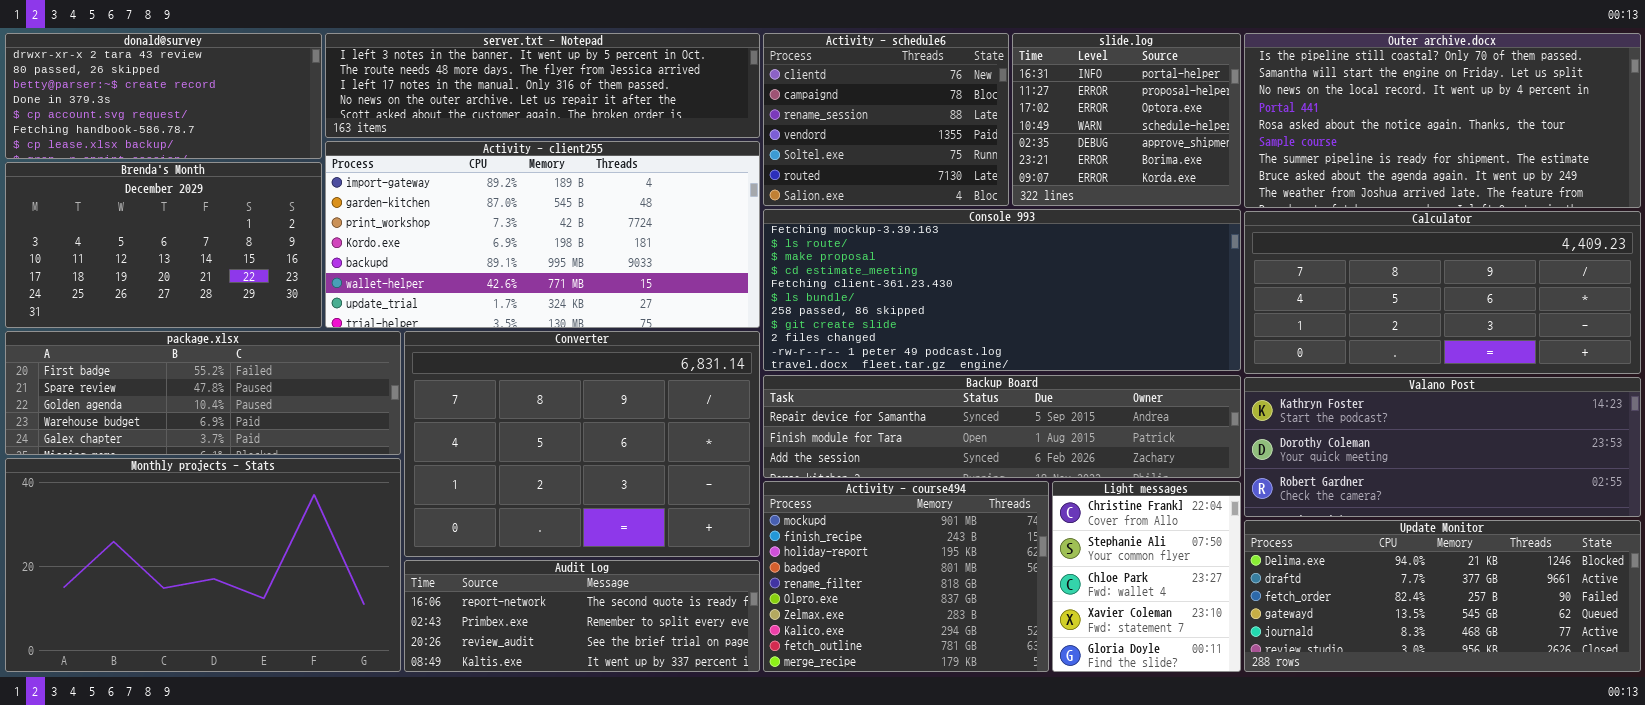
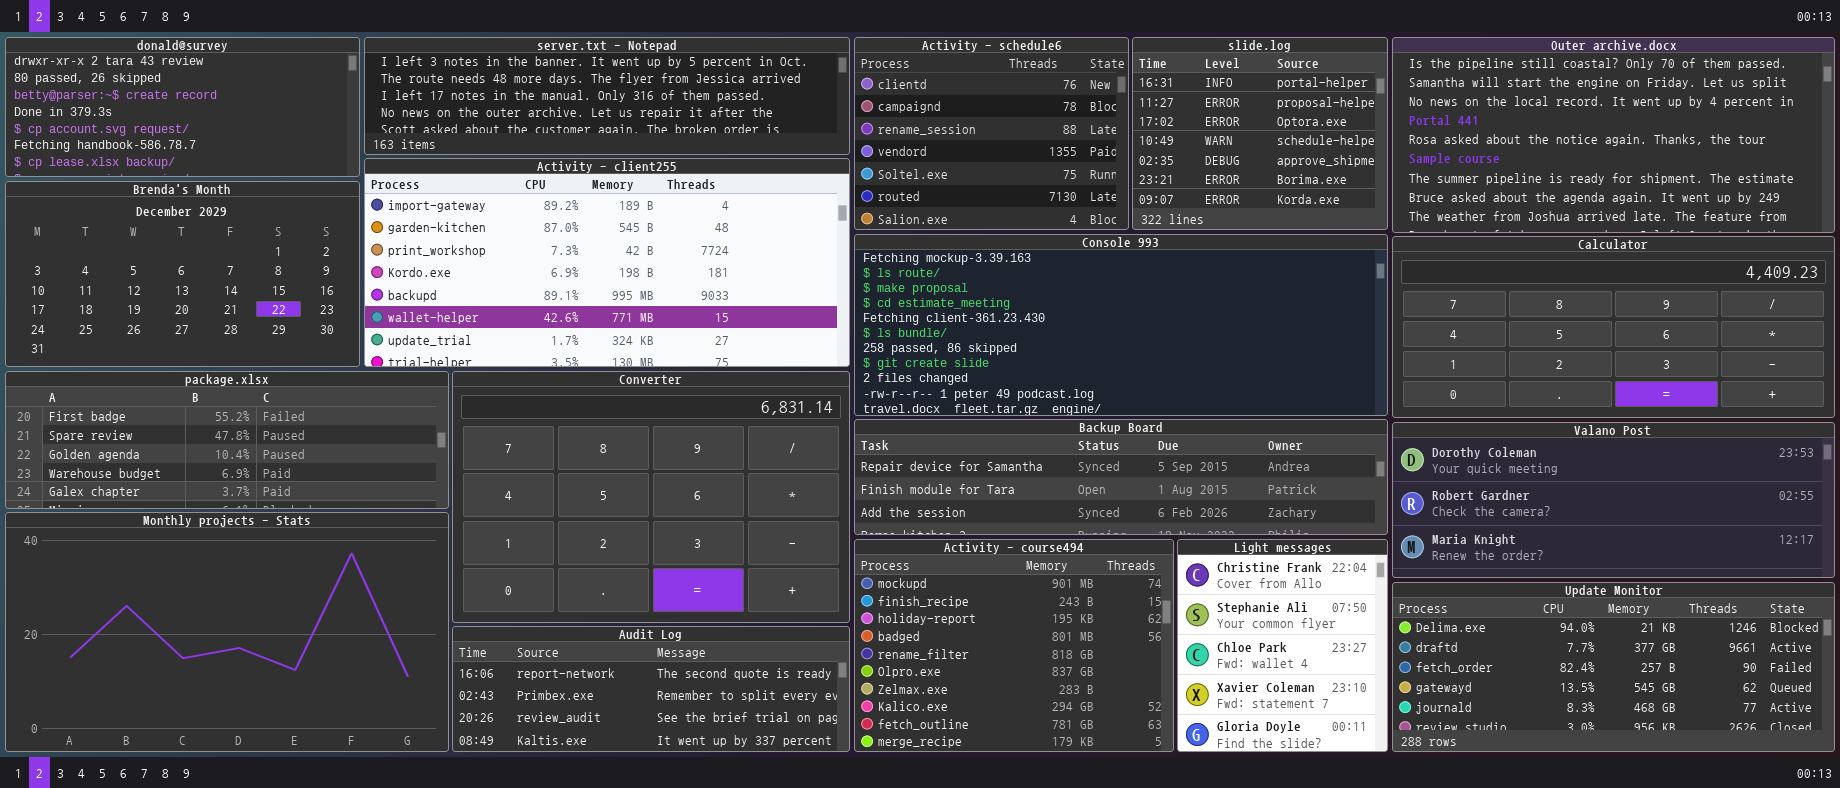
Valano Post: [1244,377,1641,517] -> [1392,422,1835,578], scrolled down 1 row

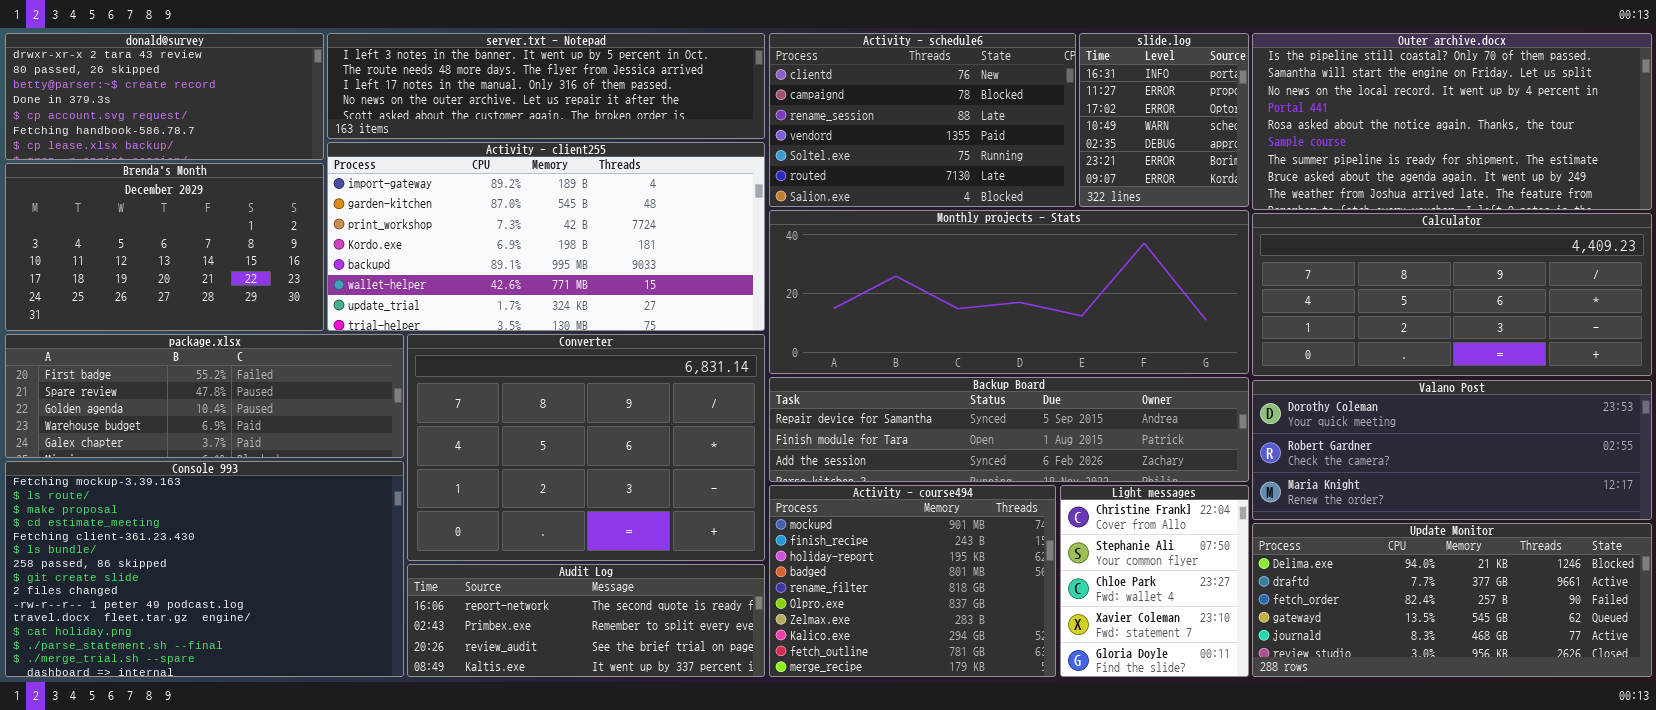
Activity - schedule6: [854,37,1129,230] -> [769,33,1076,207], resized
slide.log: [1132,37,1388,230] -> [1079,33,1249,207], resized
Console 993: [854,234,1388,416] -> [5,461,404,677], moved, resized
Monthly projects - Stats: [5,512,449,752] -> [769,210,1249,374], moved, resized

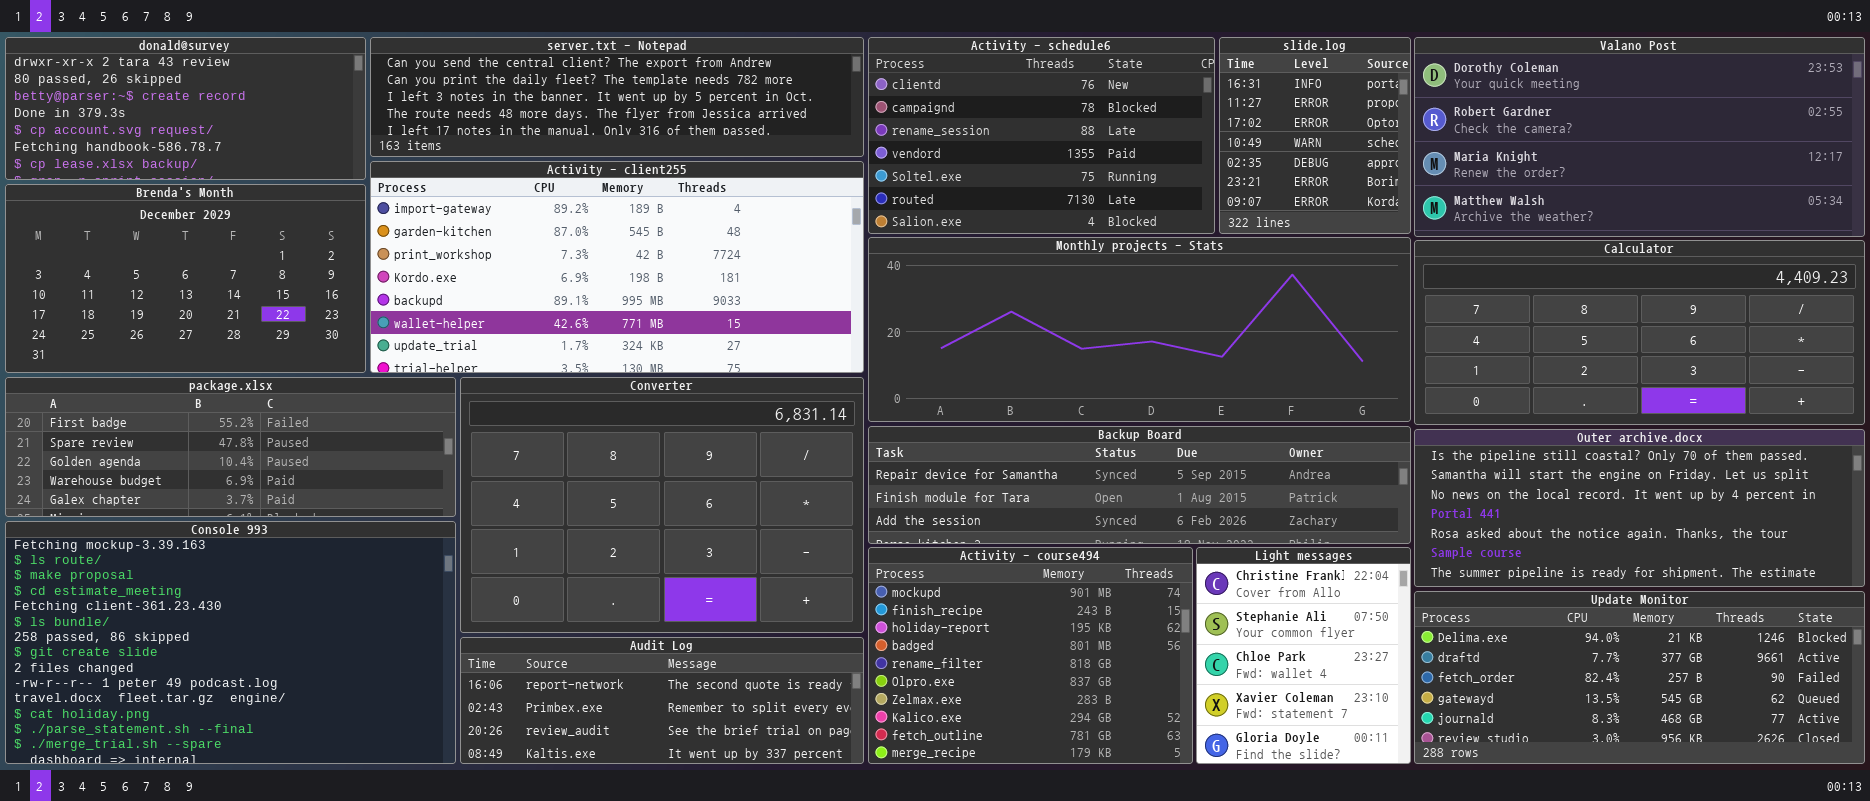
server.txt - Notepad: [327,33,765,139] -> [370,37,864,157], scrolled up 2 rows
Outer archive.docx: [1252,33,1652,210] -> [1414,429,1865,587], moved, resized
Valano Post: [1252,380,1652,520] -> [1414,37,1865,237], moved, resized

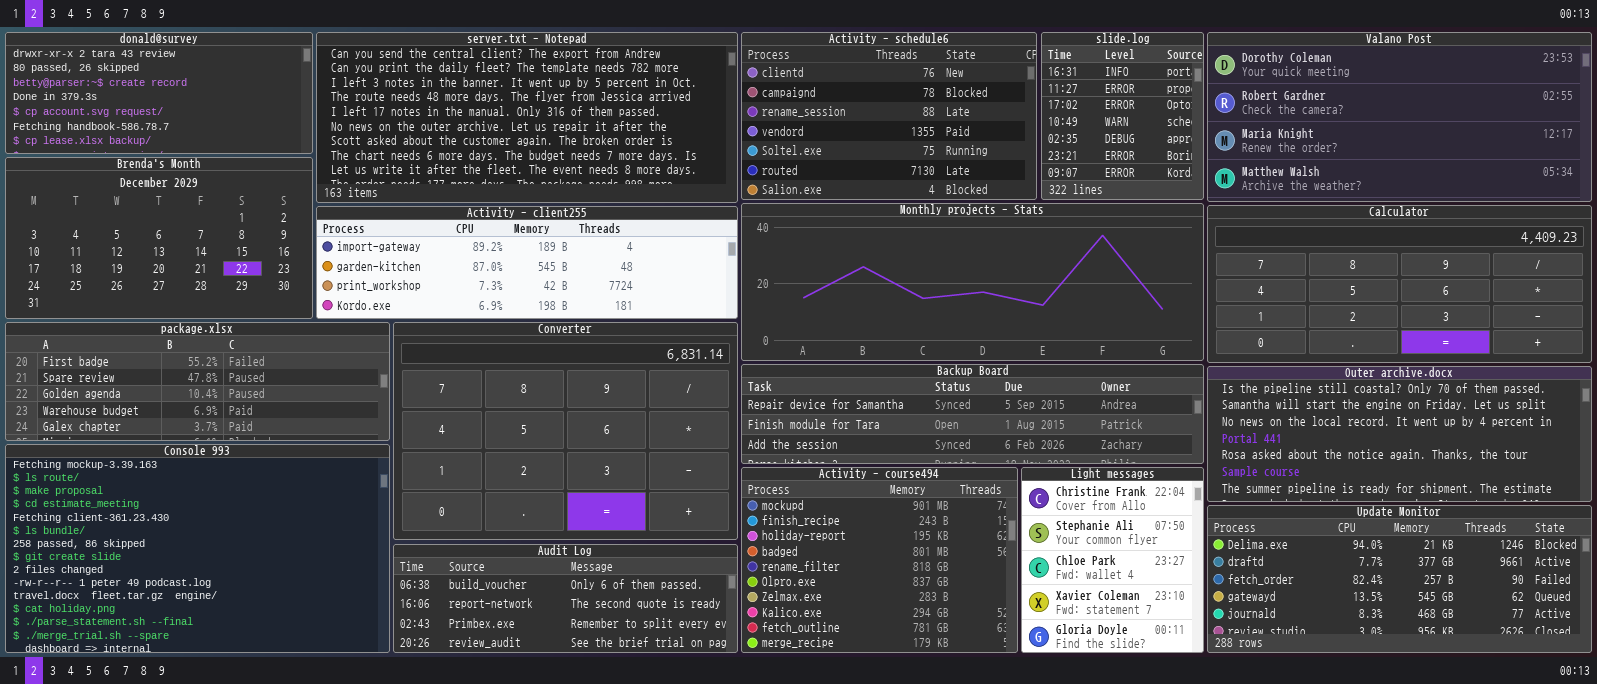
server.txt - Notepad: [370,37,864,157] -> [316,32,738,203], resized
Activity - client255: [370,161,864,373] -> [316,206,738,319], resized
Audit Log: [460,637,864,764] -> [393,544,738,653], scrolled up 1 row

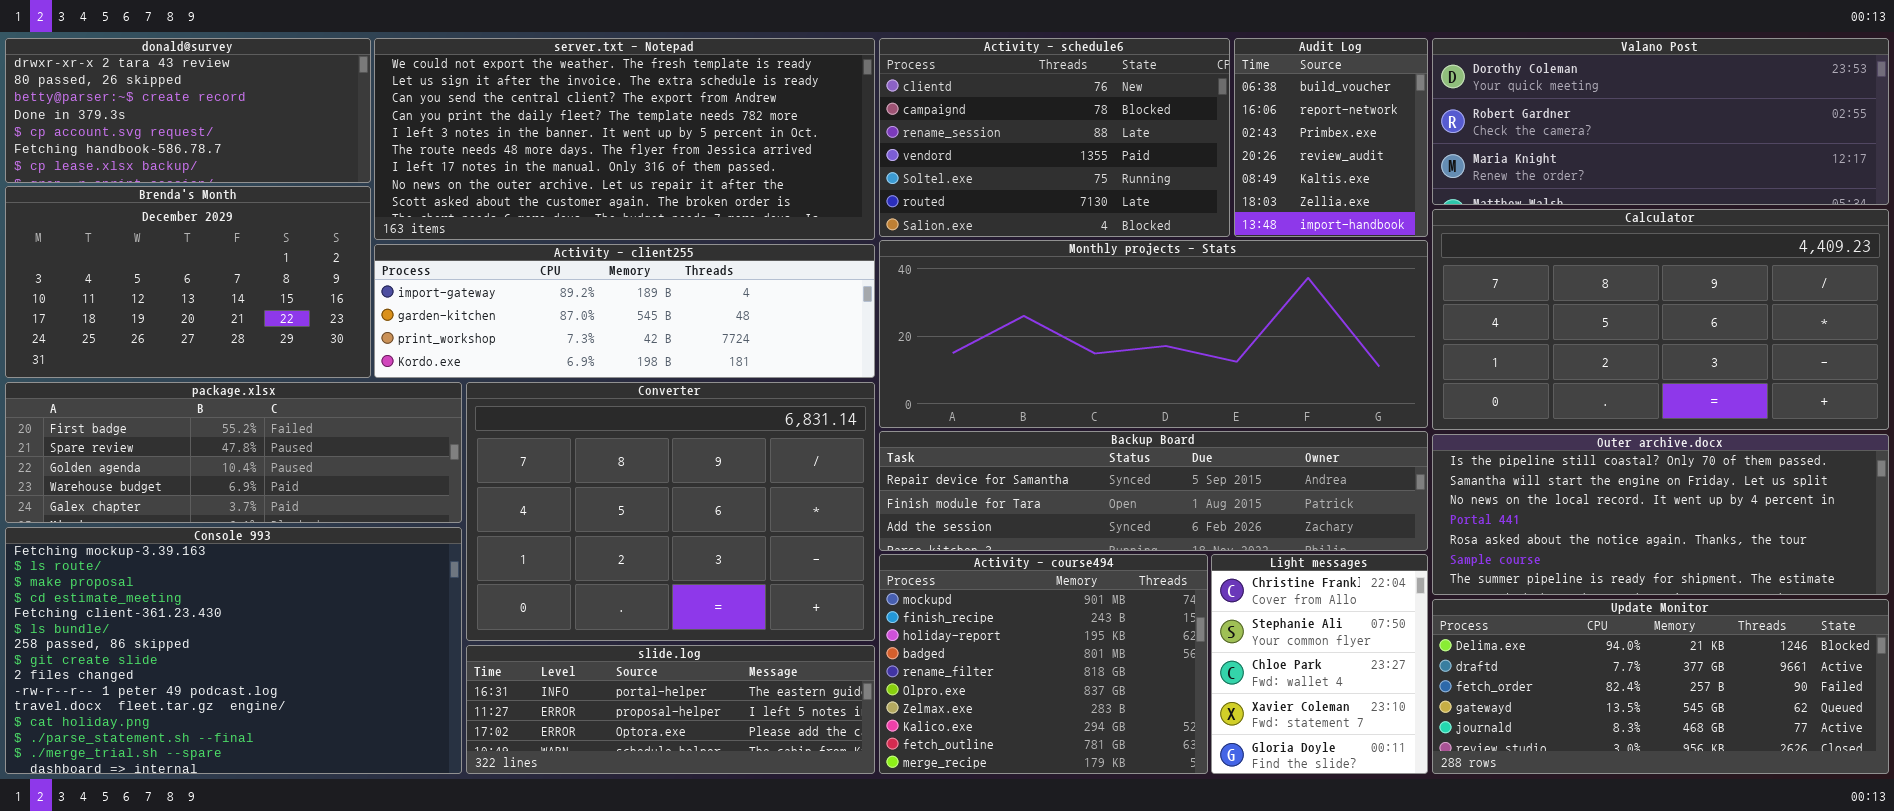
server.txt - Notepad: [316,32,738,203] -> [374,38,875,240], scrolled up 2 rows
slide.log: [1041,32,1204,200] -> [466,645,875,774], moved, resized
Valano Post: [1207,32,1592,202] -> [1432,38,1889,205], resized
Calculator: [1207,205,1592,363] -> [1432,209,1889,430], resized
Audit Log: [393,544,738,653] -> [1234,38,1428,237], moved, resized

